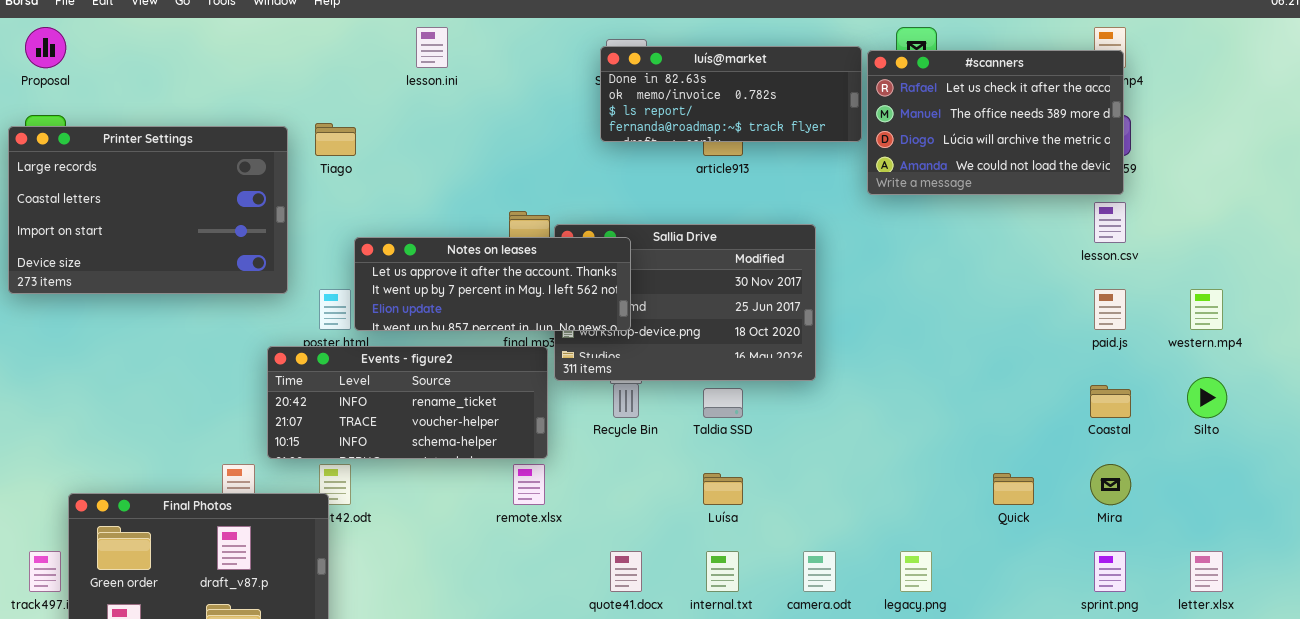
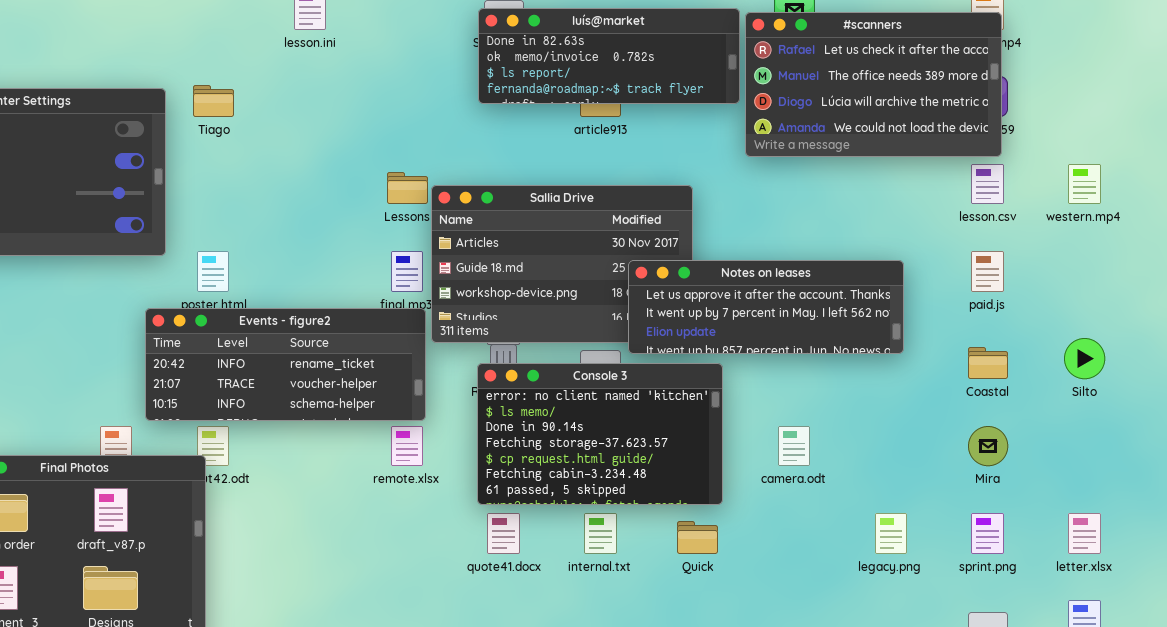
Notes on leases: [354,237,631,331] -> [628,260,904,354], moved
western.mp4: [1190,289,1223,330] -> [1068,164,1101,204], moved
Console 3: none -> [477,363,723,505], opened
Quick: [993,473,1034,505] -> [677,521,718,554], moved
camera.odt: [803,551,836,592] -> [778,426,810,466], moved
legacy.png: [900,551,932,592] -> [875,513,907,554], moved

